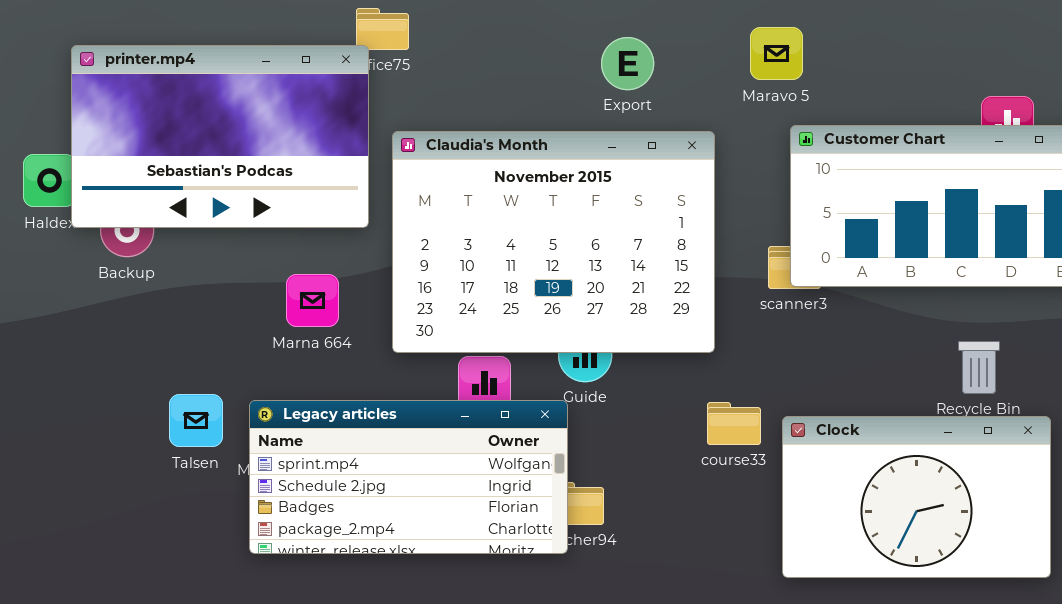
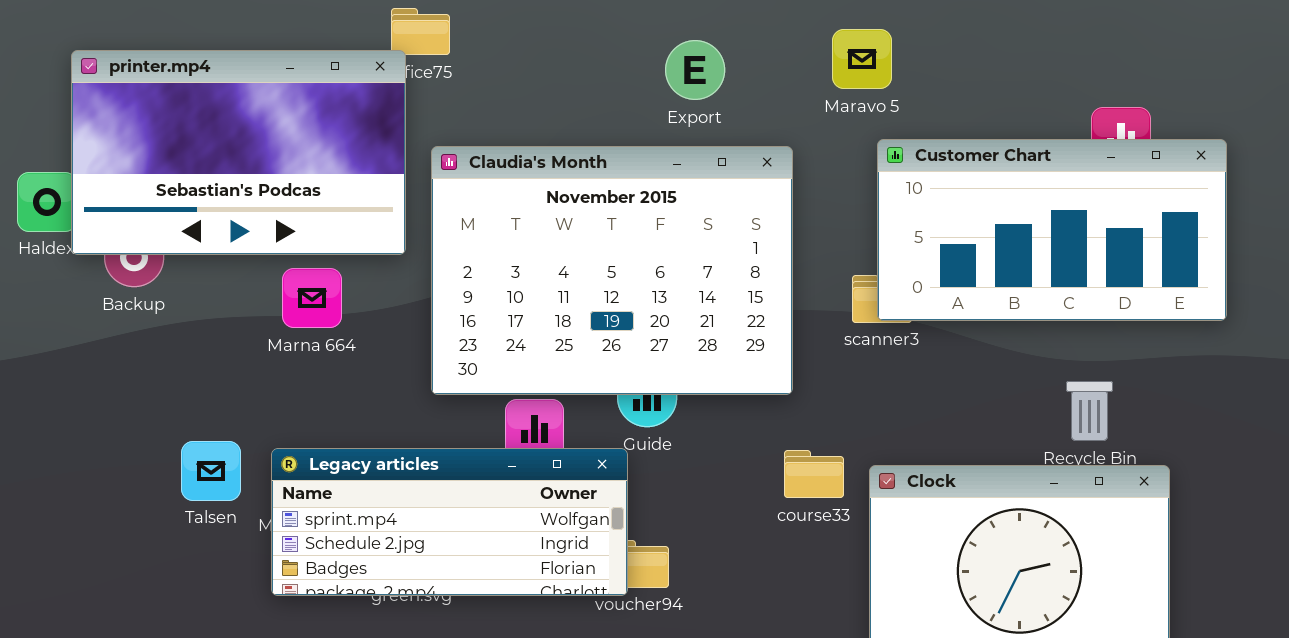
Marna 664: [286,274,339,327] -> [282,268,342,328], moved
Legacy articles: [249,400,568,554] -> [271,448,628,596], resized

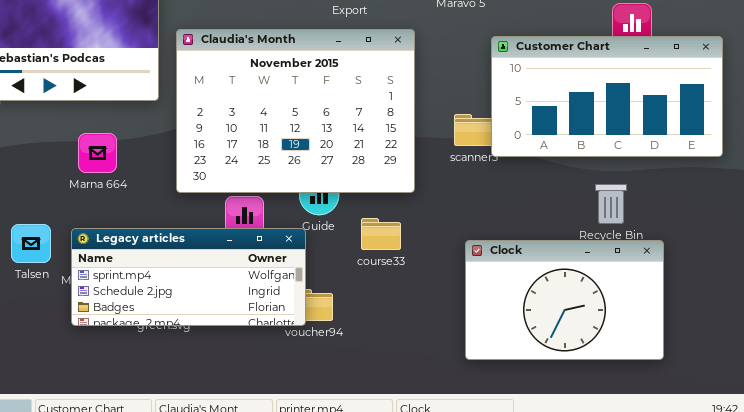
Customer Chart: [877,139,1227,321] -> [491,36,723,157], moved
Marna 664: [282,268,342,328] -> [78,133,117,173], moved
course33: [784,450,844,498] -> [361,218,401,250], moved

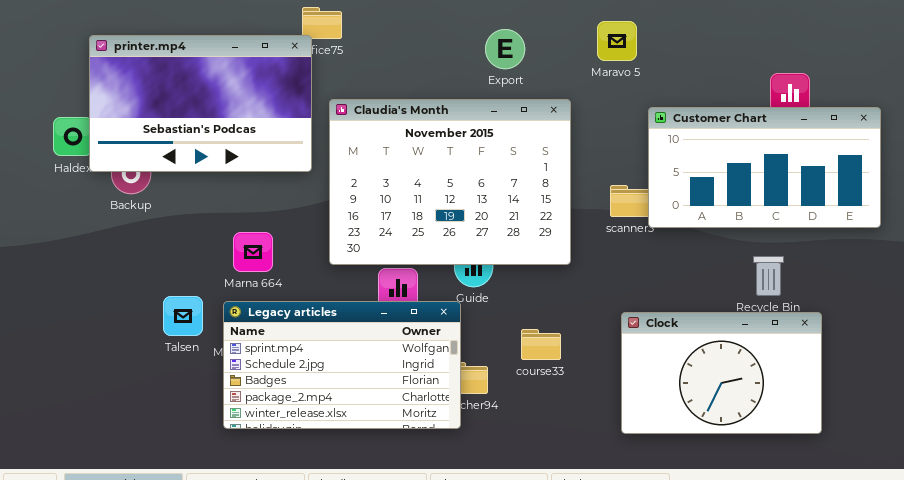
Marna 664: [78,133,117,173] -> [233,232,273,272], moved
course33: [361,218,401,250] -> [521,329,561,360], moved
Legacy articles: [71,228,306,326] -> [223,301,461,429], resized

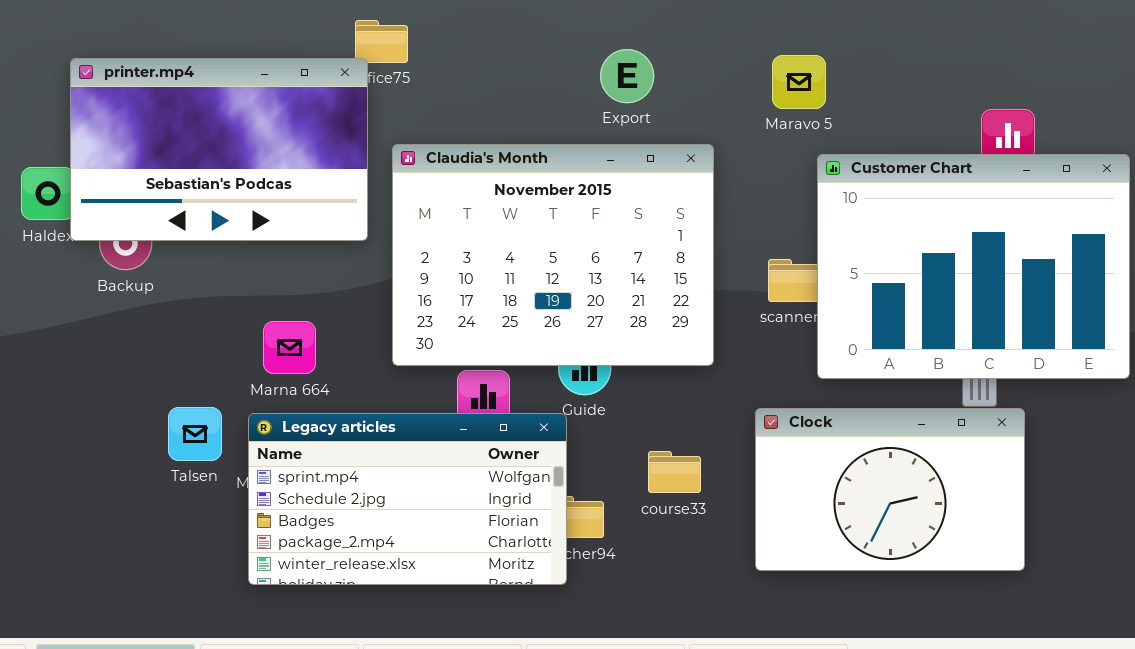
Maravo 5: [597,21,637,61] -> [772,55,826,109], moved
Customer Chart: [648,107,881,228] -> [817,154,1130,379], resized
Clock: [621,312,822,434] -> [755,408,1025,571], moved

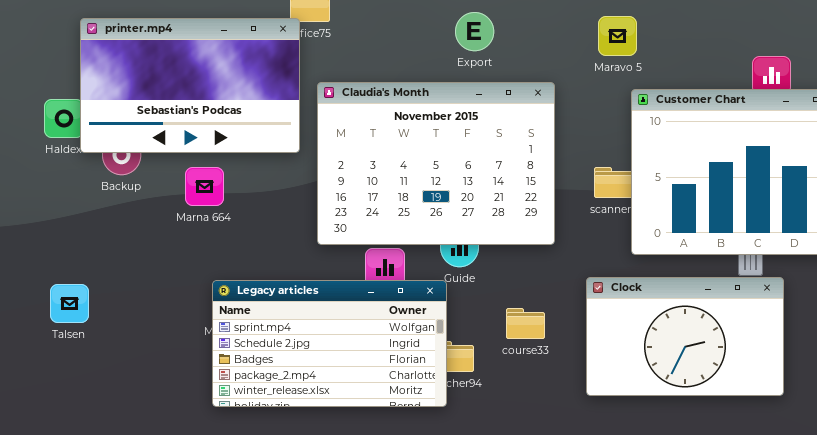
Export: [600,49,654,103] -> [455,12,494,51], moved
Marna 664: [263,321,316,374] -> [185,167,224,206], moved
Talsen: [168,407,222,461] -> [50,284,89,323], moved

